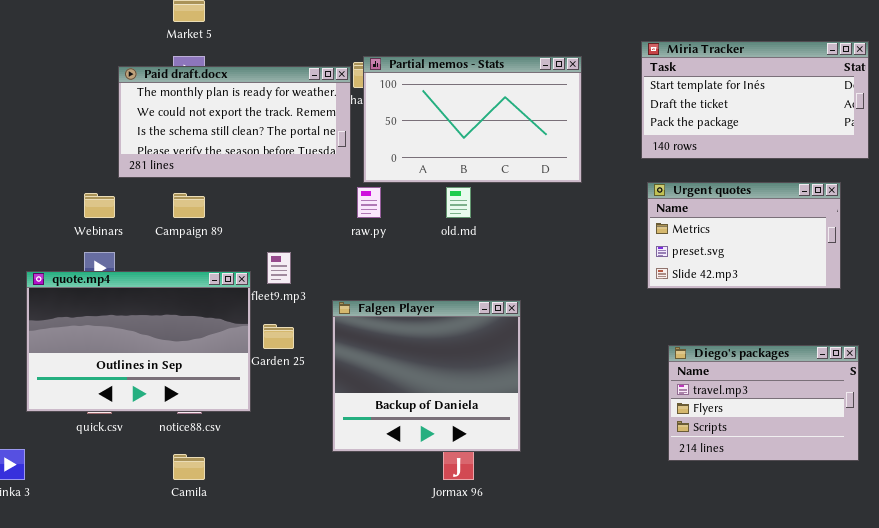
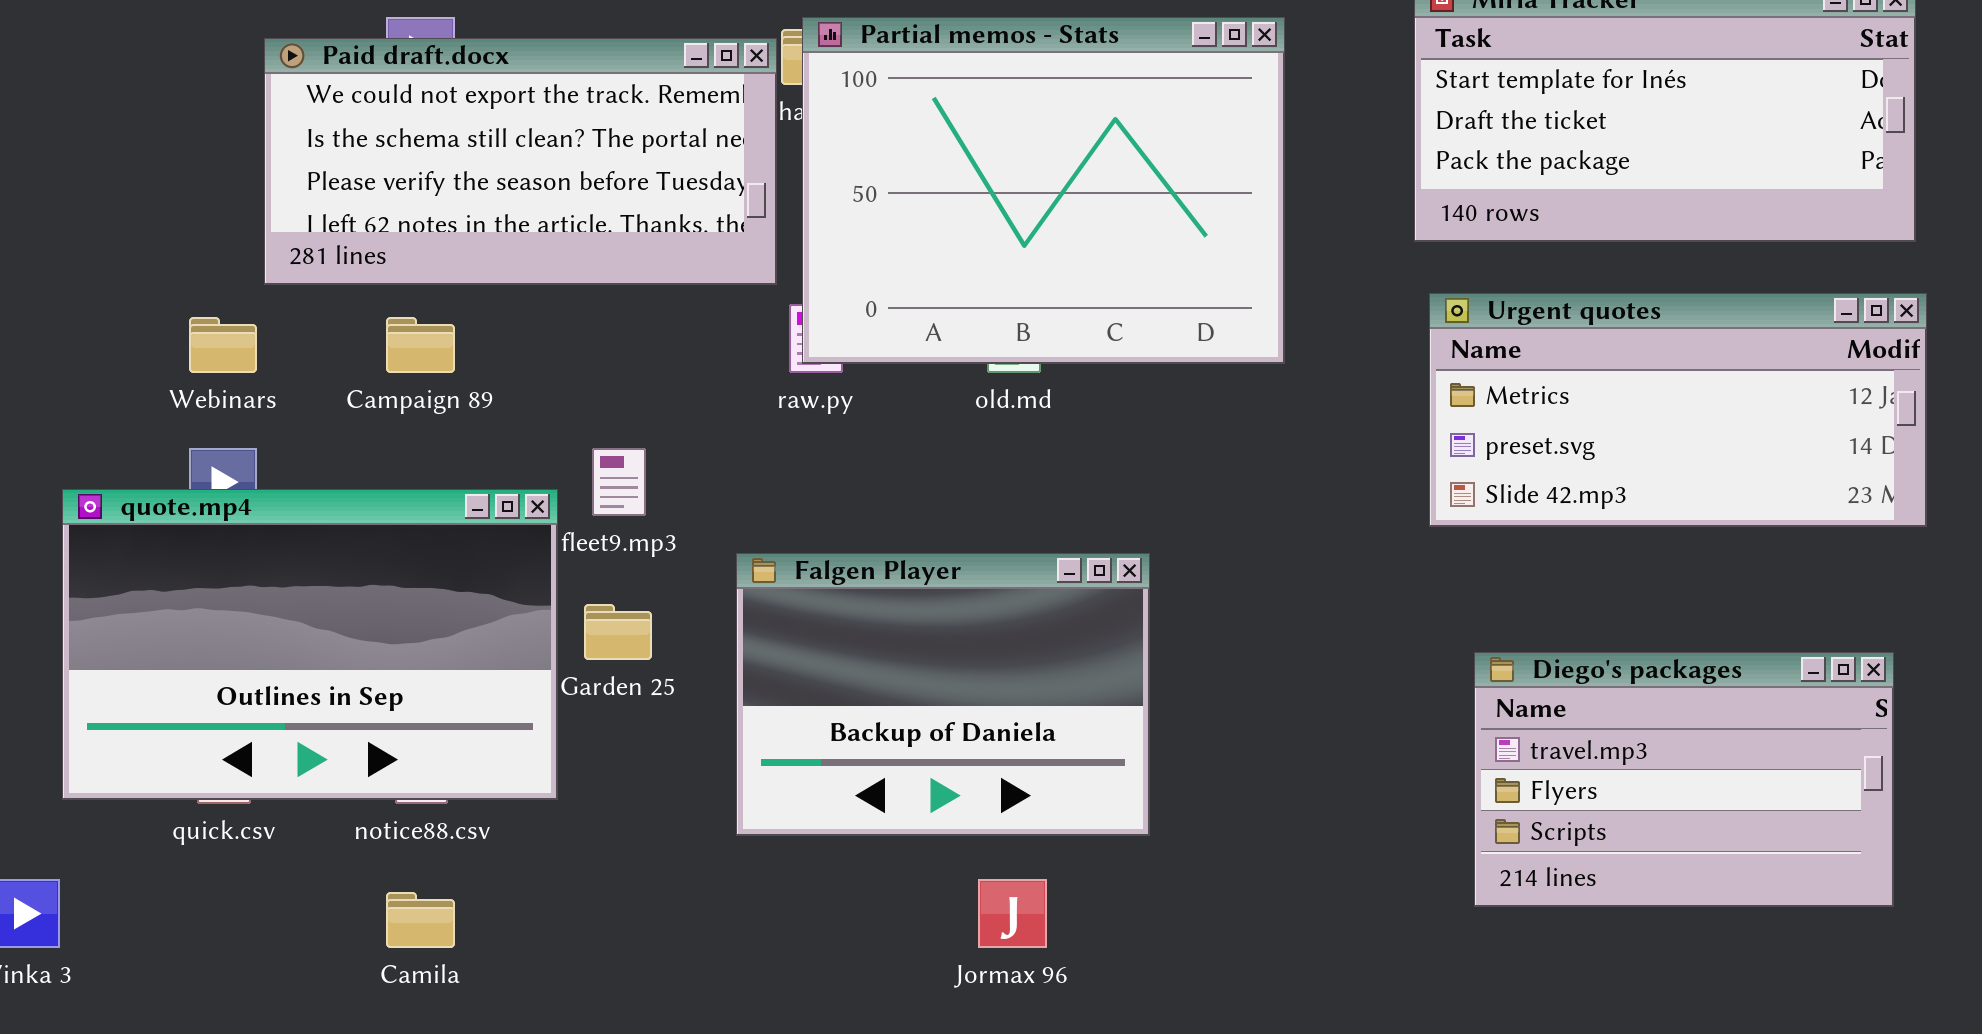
Partial memos - Stats: [363,56,582,183] -> [802,17,1285,364], resized
Paid draft.docx: [118,66,351,178] -> [264,38,777,285], scrolled down 1 row
Urgent quotes: [647,182,841,289] -> [1429,293,1927,527], resized
Falgen Player: [332,300,521,452] -> [736,553,1150,836], resized

